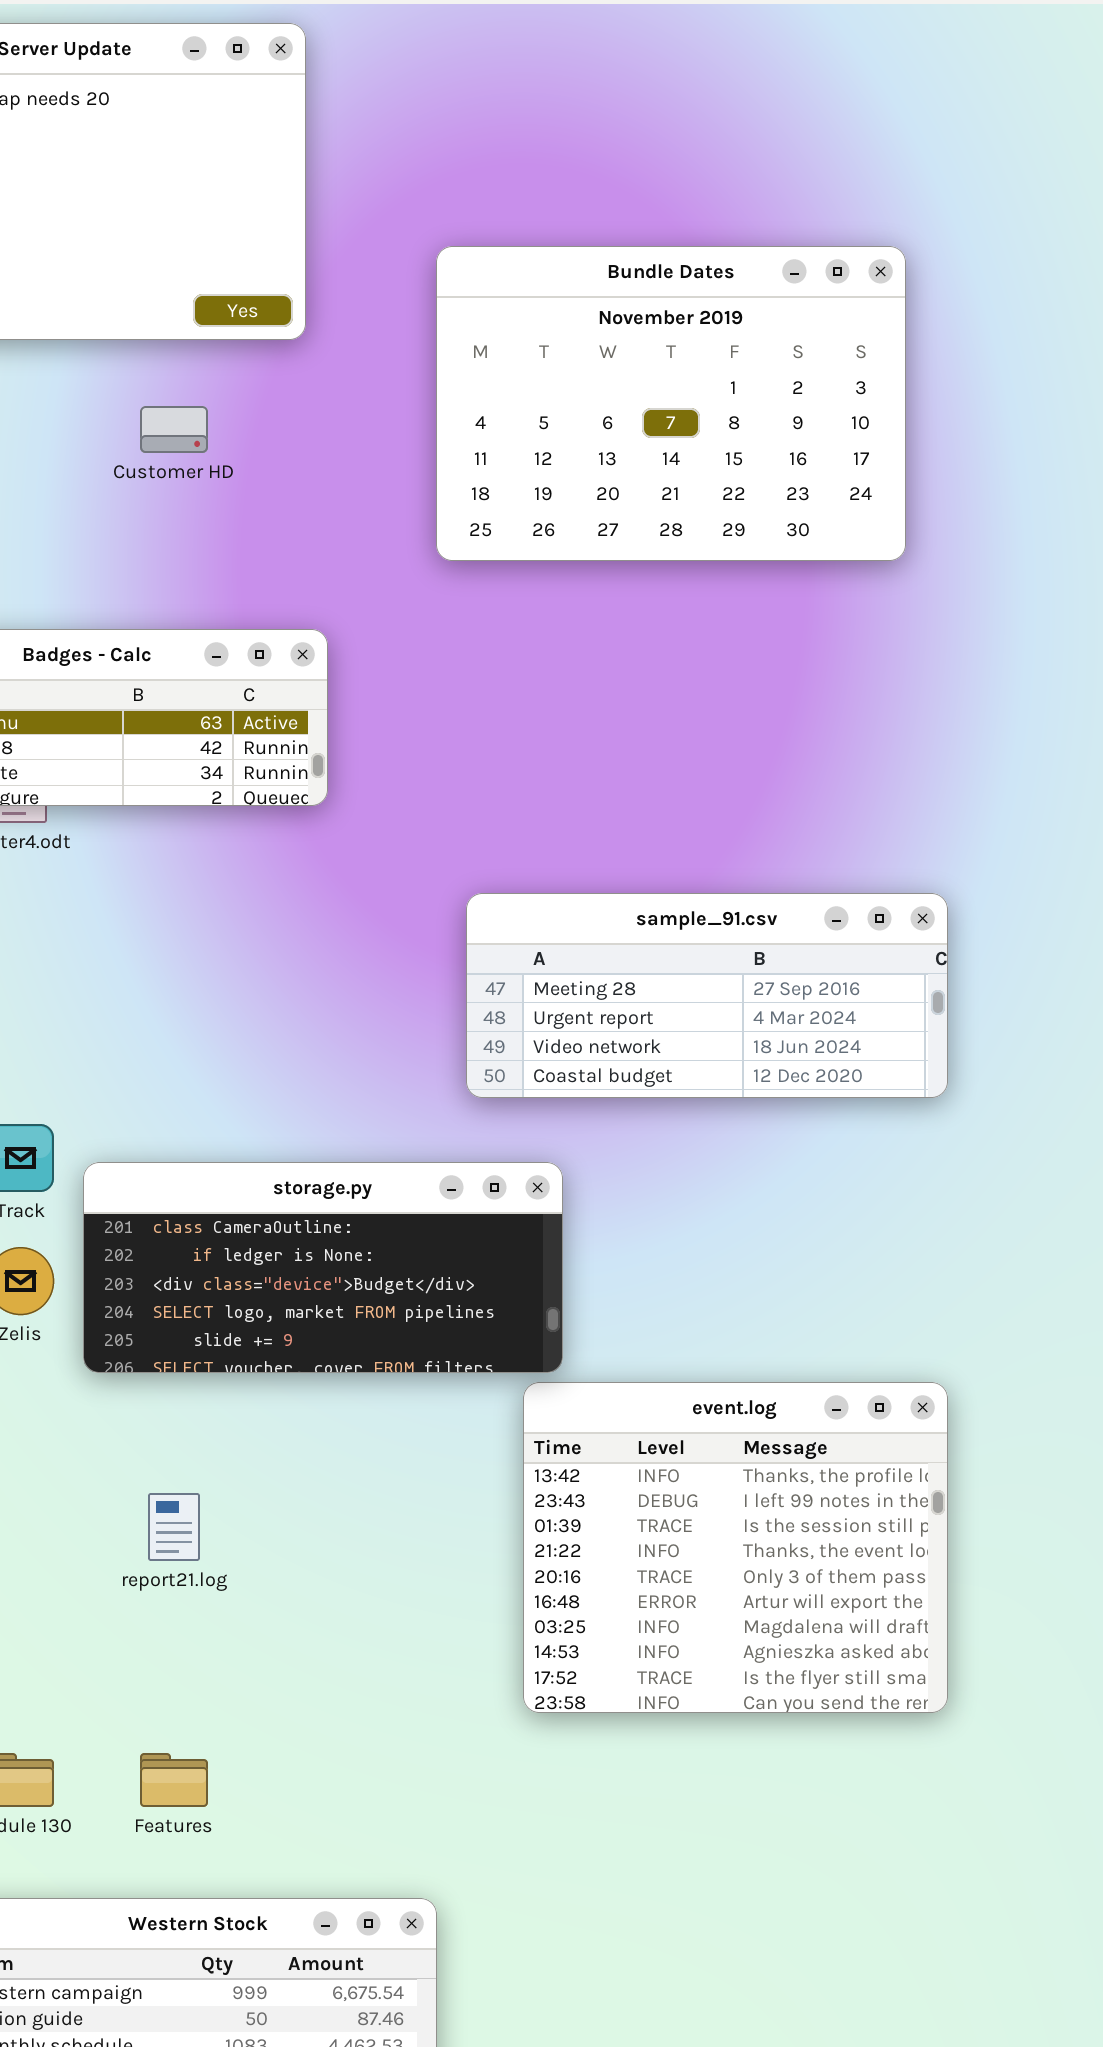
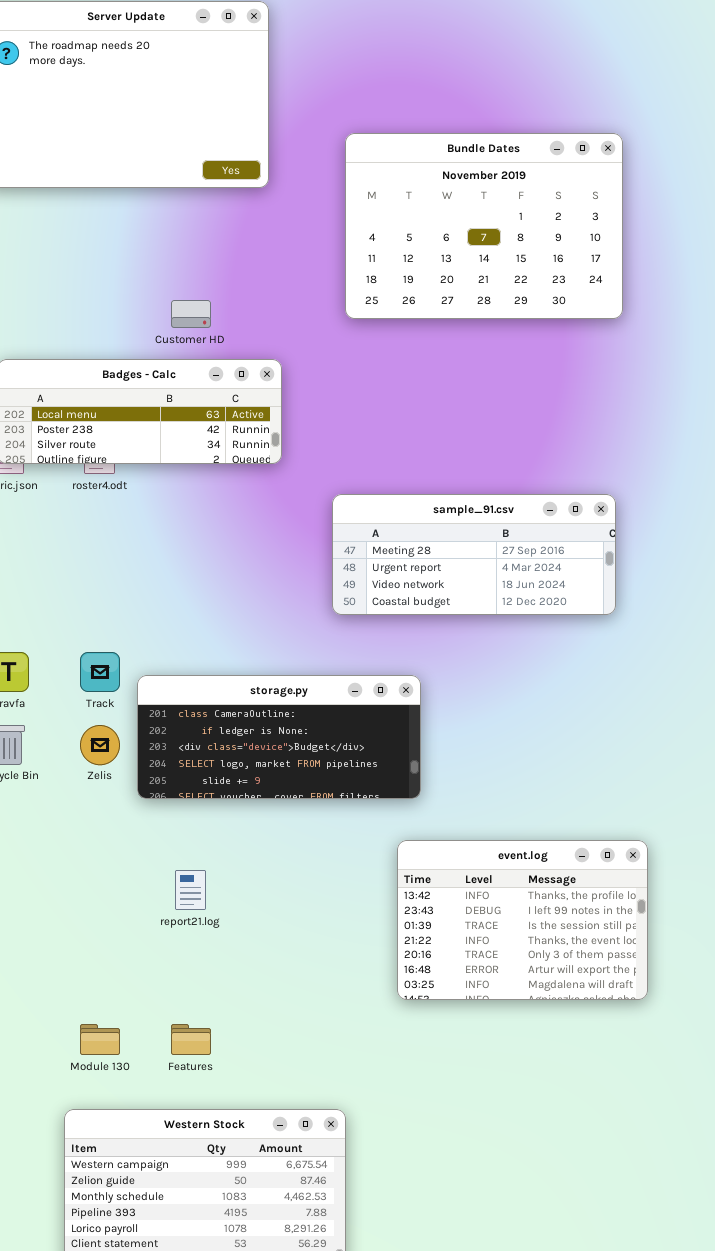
Customer HD: [140,406,208,453] -> [171,300,211,328], moved
sample_91.csv: [466,893,948,1098] -> [332,494,616,615], moved
event.log: [523,1382,948,1713] -> [397,840,648,1000], resized

